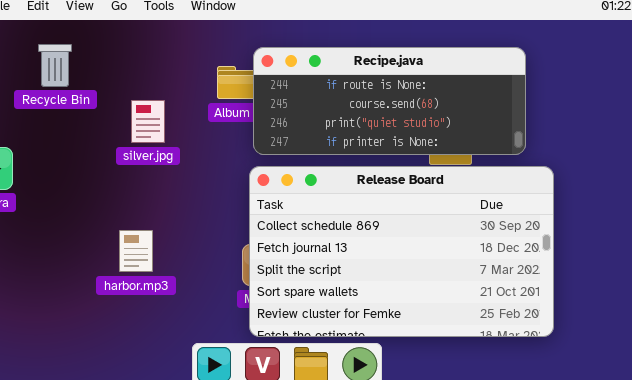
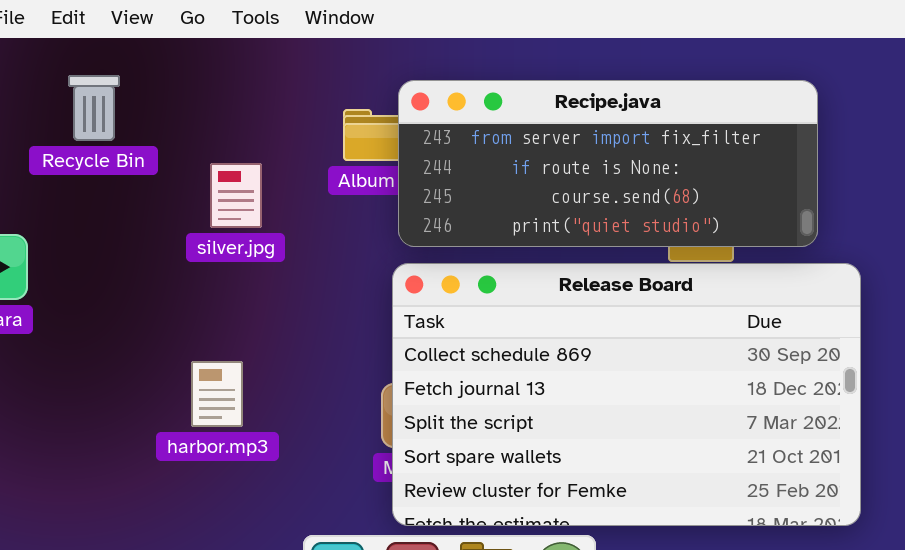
Recipe.java: [253,47,526,155] -> [398,80,818,247], scrolled up 1 row

